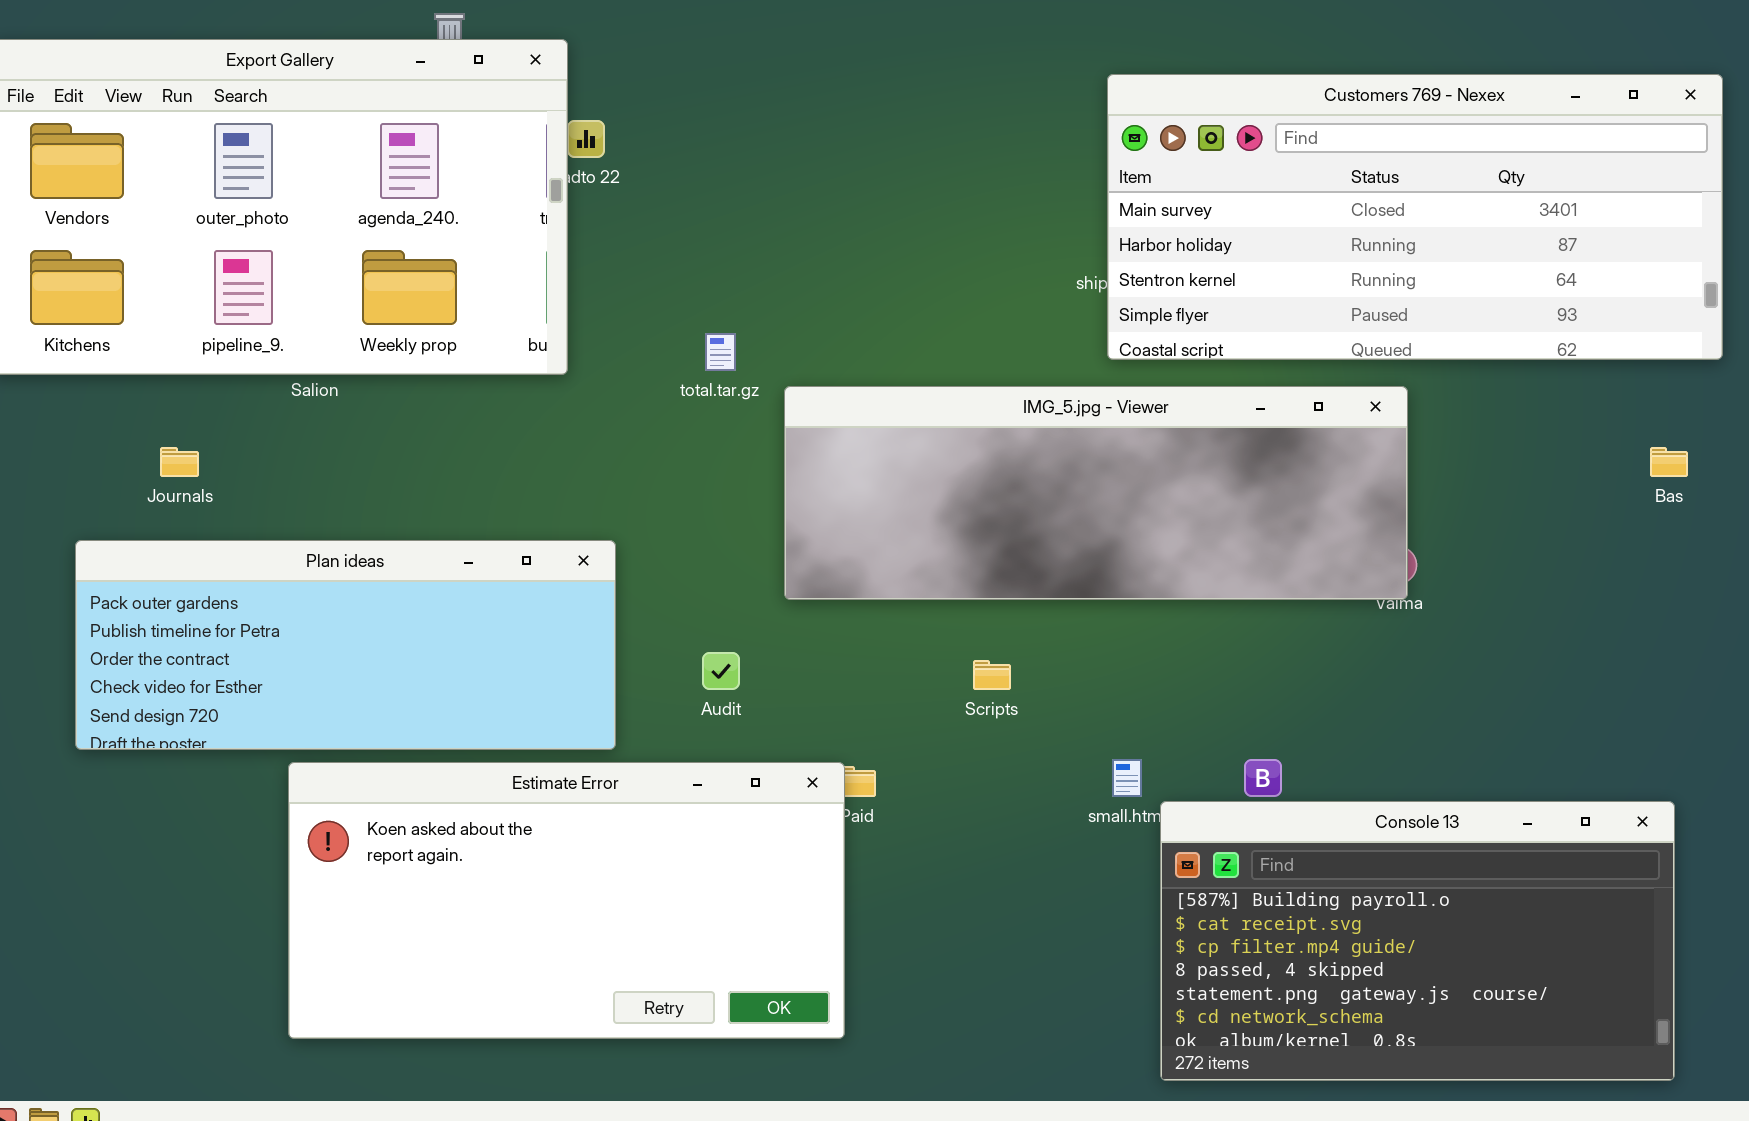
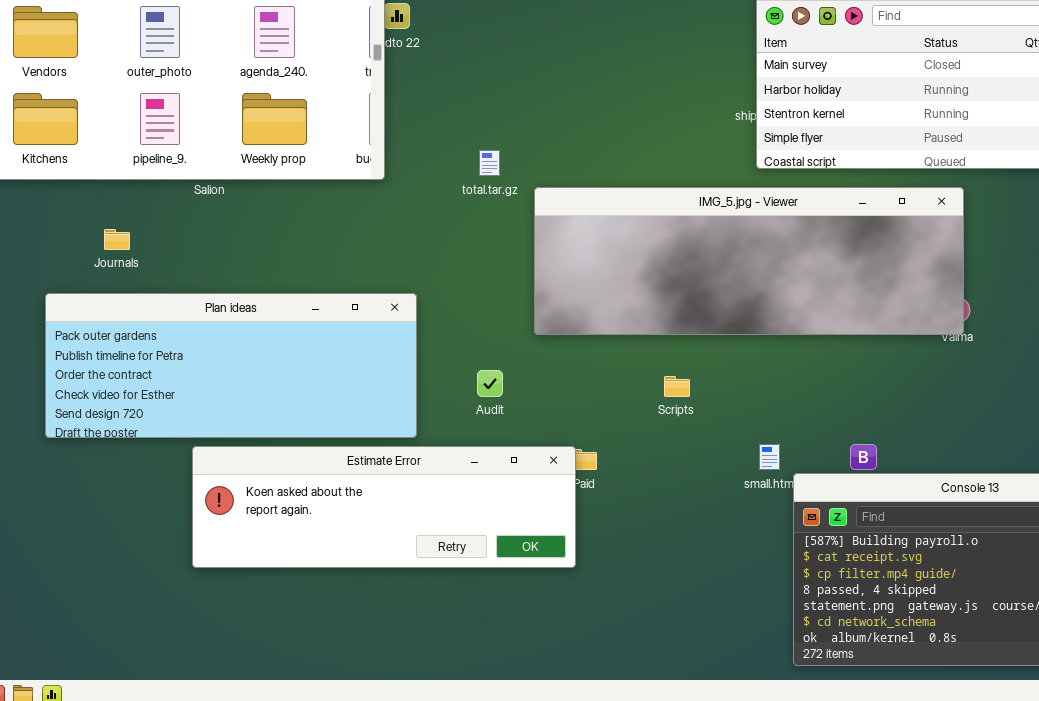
Estimate Error: [288,762,845,1039] -> [192,446,576,568], resized

